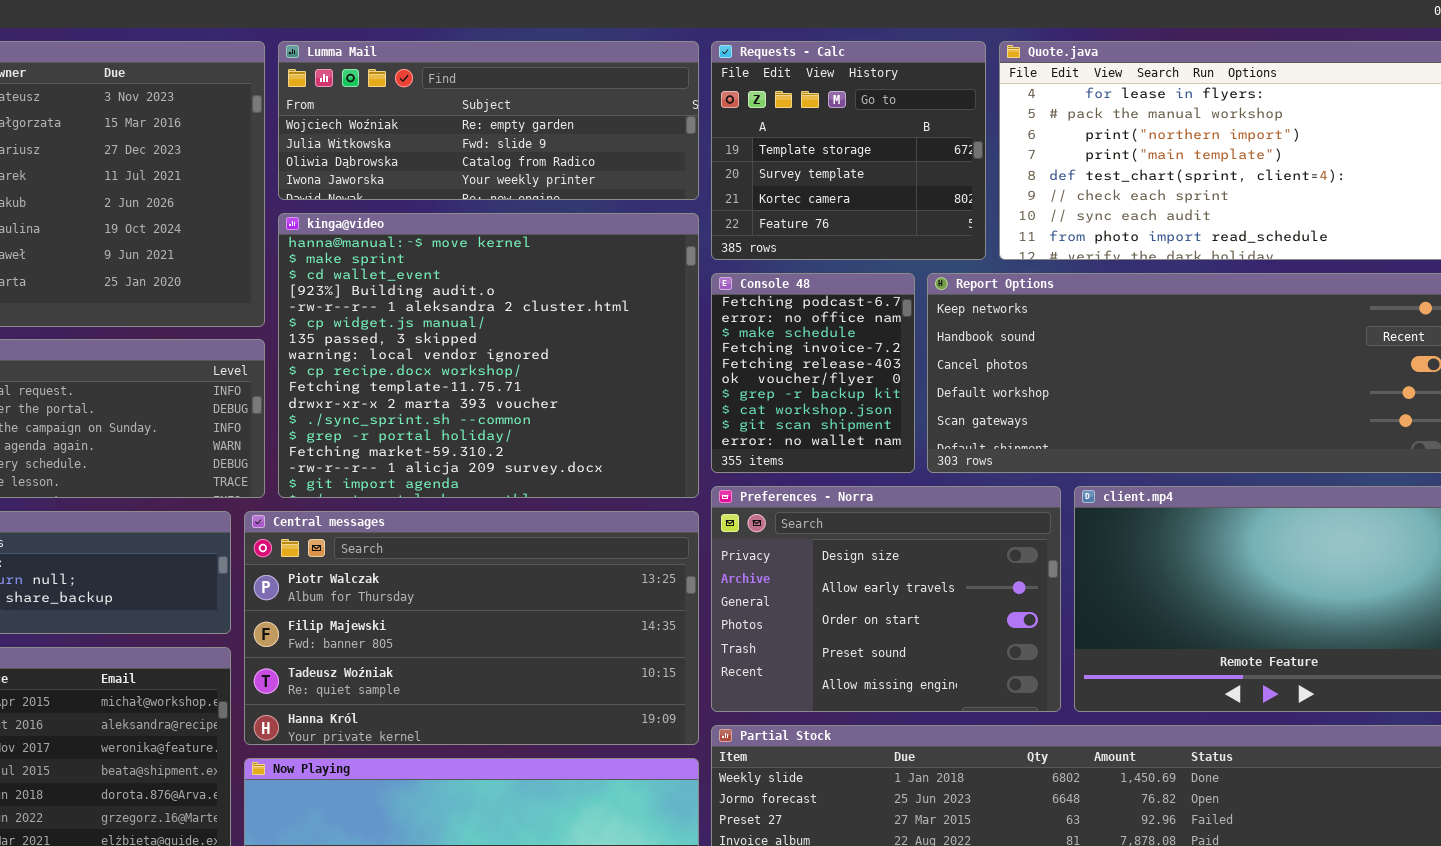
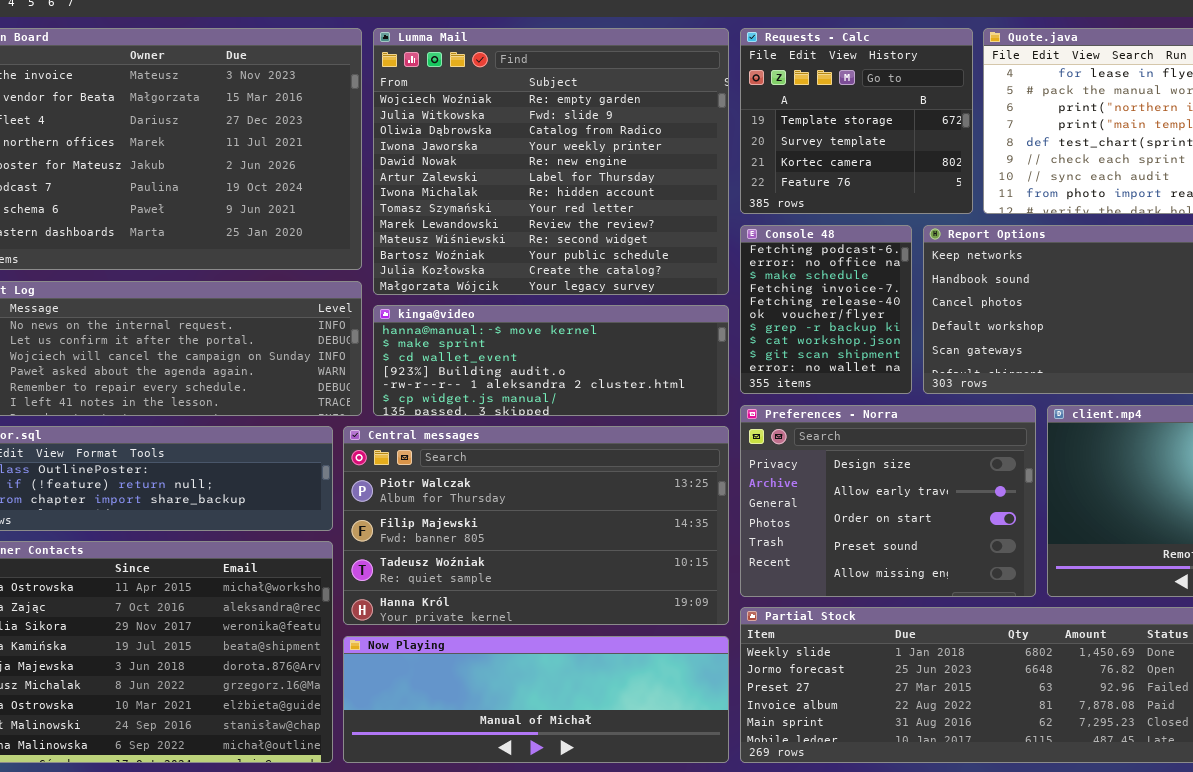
Lumma Mail: [278,41,699,200] -> [373,28,729,295], resized
kinga@video: [278,213,699,498] -> [373,305,729,416], resized

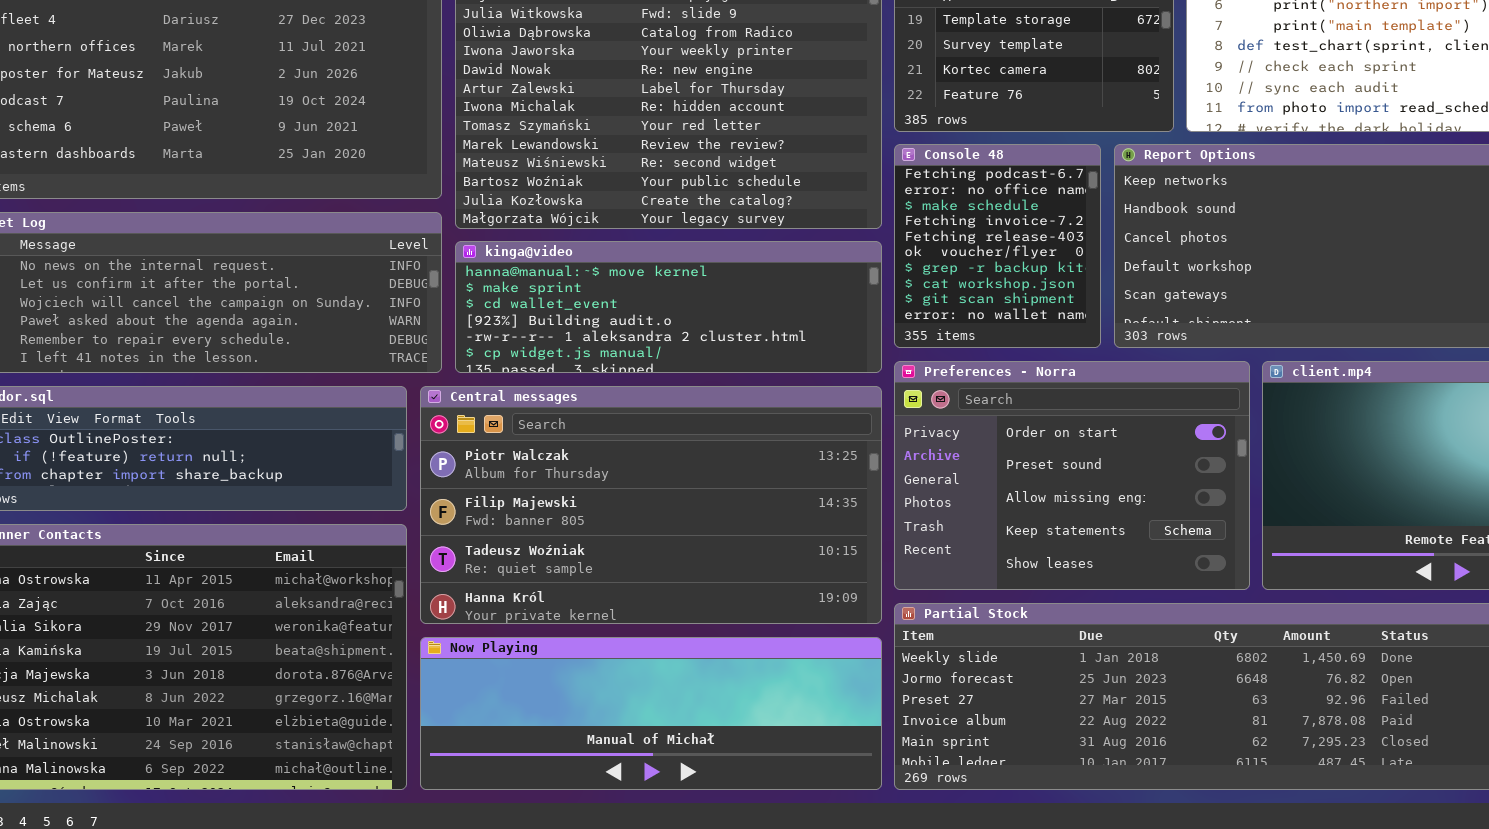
Preferences - Norra: [740,405,1036,597] -> [894,361,1250,590], scrolled down 2 rows

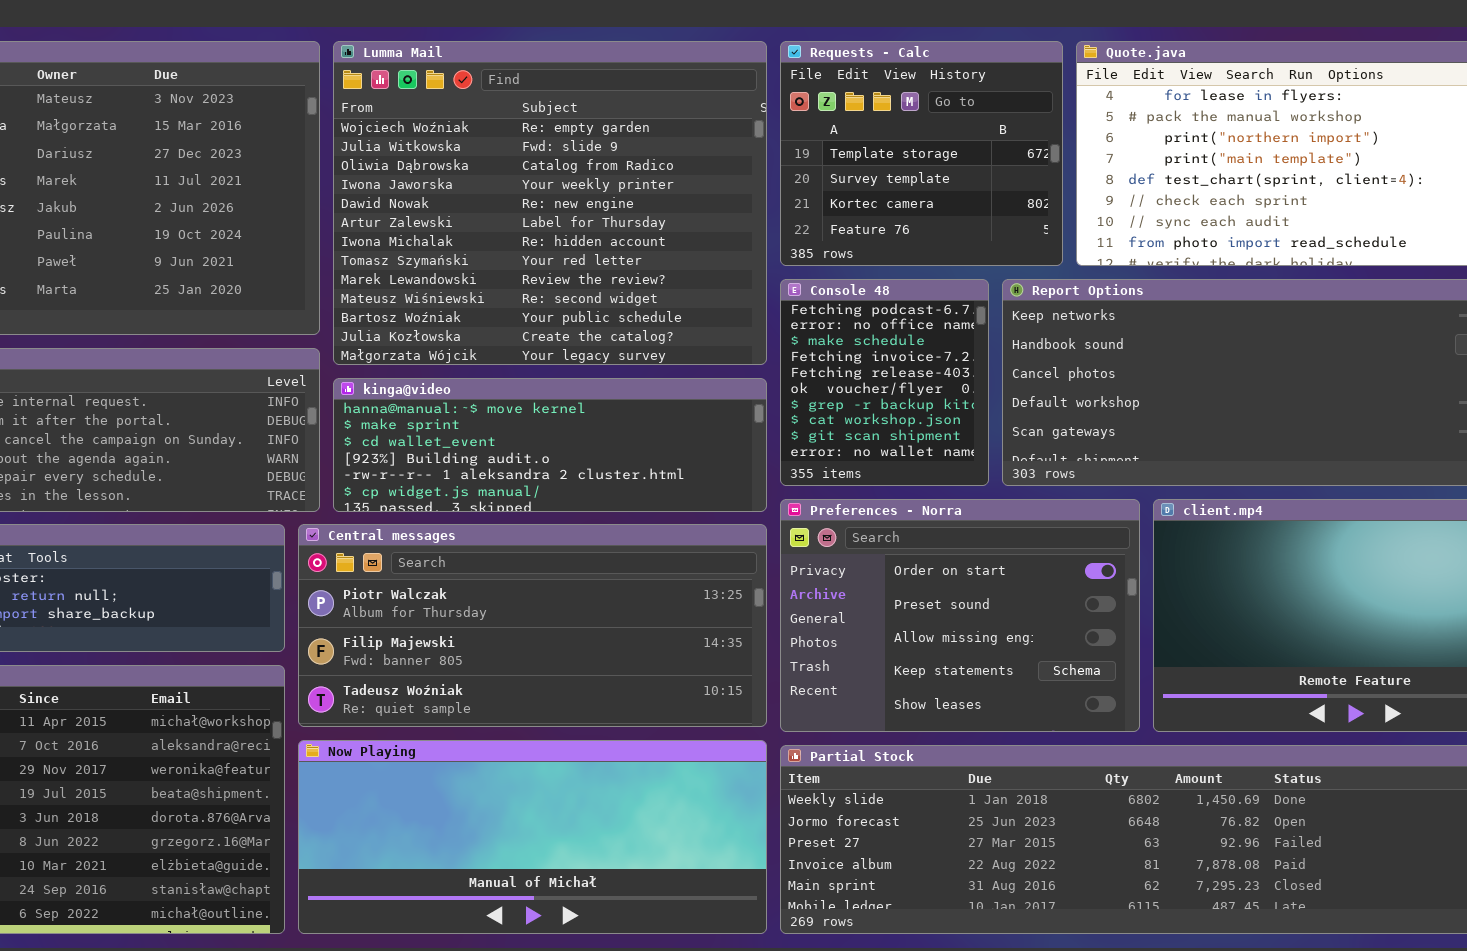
Central messages: [420,386,882,624] -> [298,524,767,727], resized
Now Playing: [420,637,882,790] -> [298,740,767,934], resized

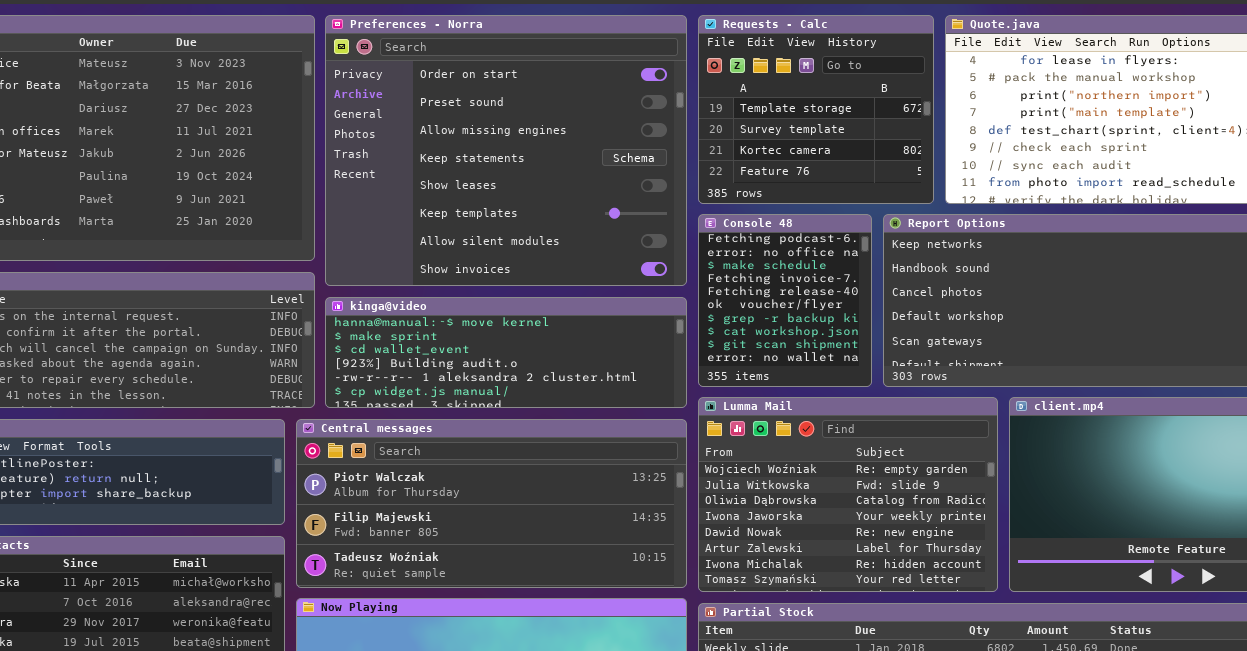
Lumma Mail: [333,41,767,365] -> [698,397,998,592], moved, resized
Preferences - Norra: [780,499,1140,732] -> [325,15,687,286], moved, resized

